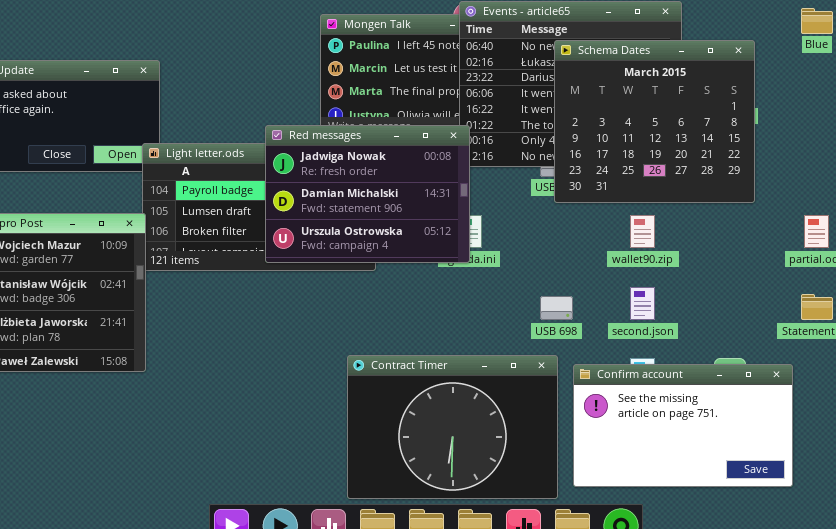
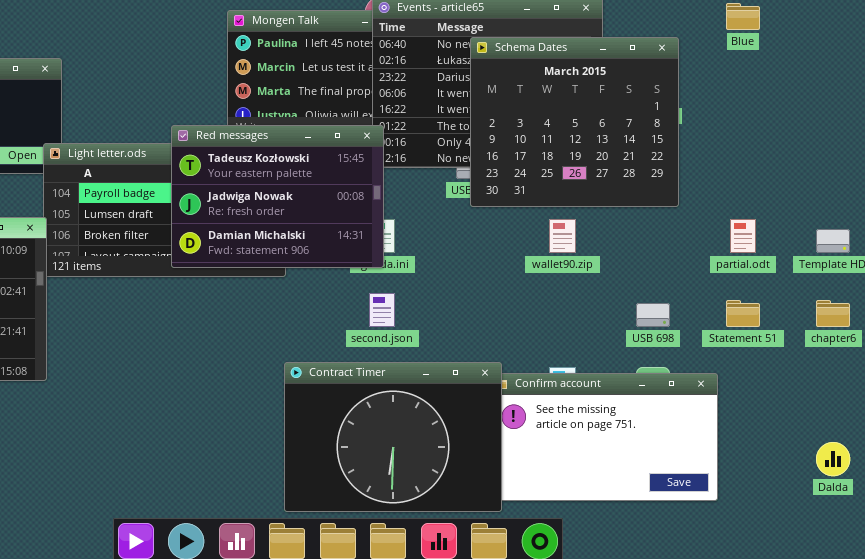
Red messages: [265,125,470,263] -> [171,125,384,268], scrolled up 1 row
second.json: [630,287,655,320] -> [369,293,395,327], moved
USB 698: [540,296,573,320] -> [636,303,670,327], moved
Contract Timer: [347,355,558,499] -> [284,362,502,512], moved

